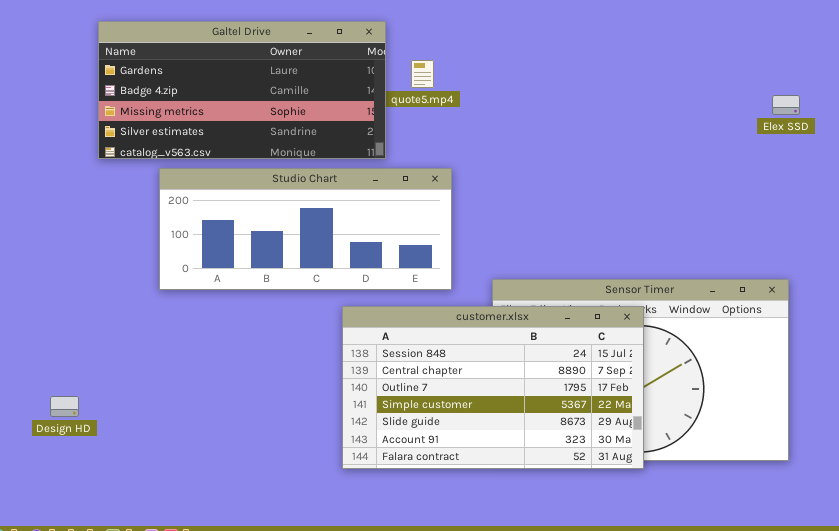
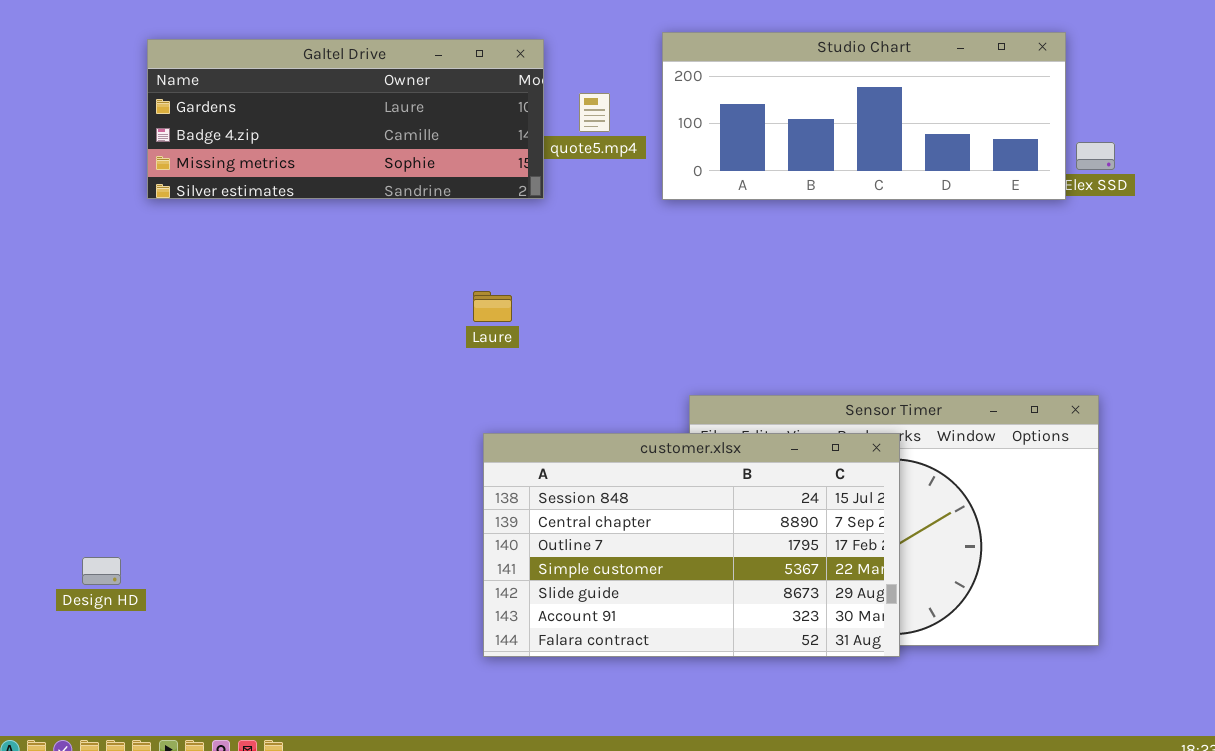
Galtel Drive: [98,21,386,159] -> [147,39,544,199], resized
Studio Chart: [159,168,452,290] -> [662,32,1066,200], moved

